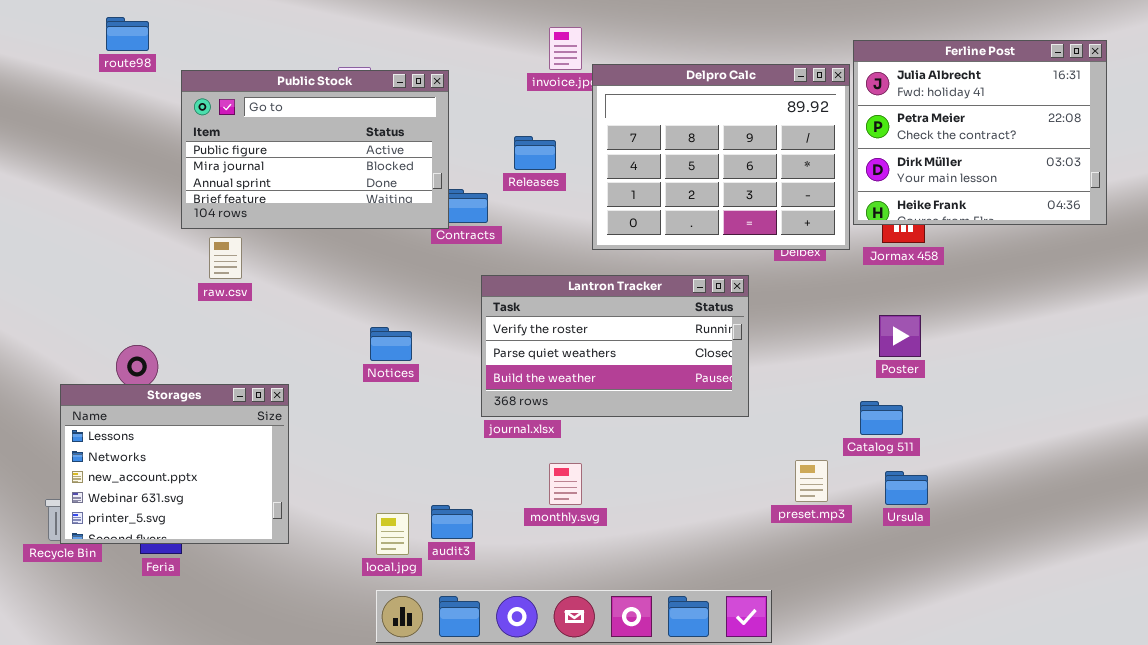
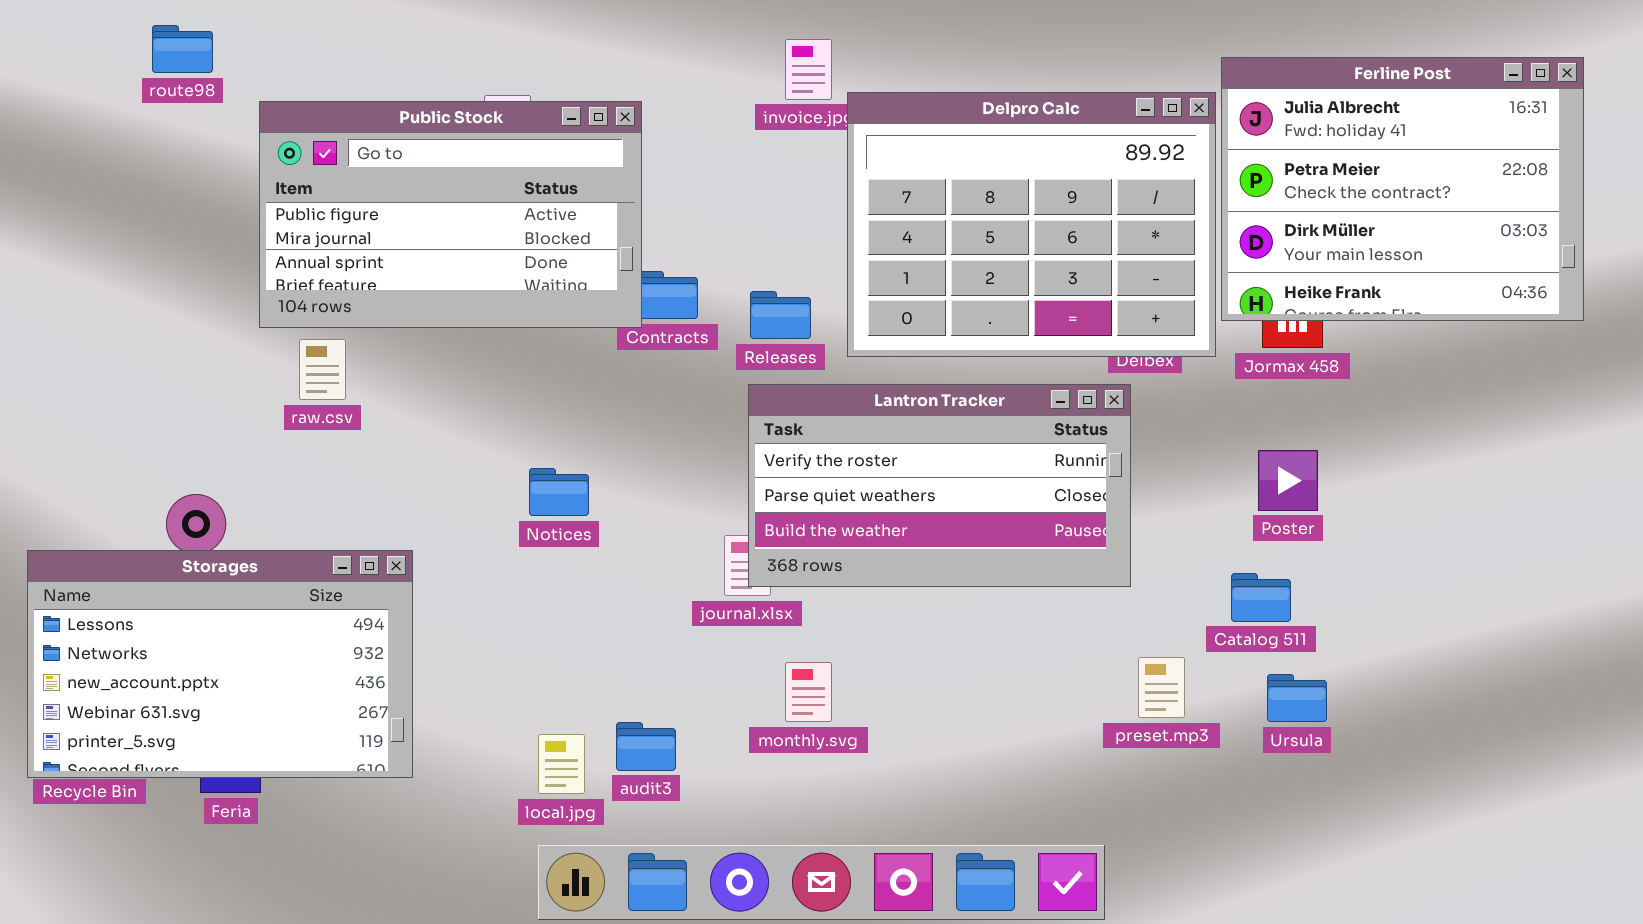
Releases: [514,136,556,170] -> [750,291,811,339], moved
Lantron Tracker: [481,275,749,417] -> [748,384,1131,587], moved
Storages: [60,384,289,544] -> [27,550,413,778], resized

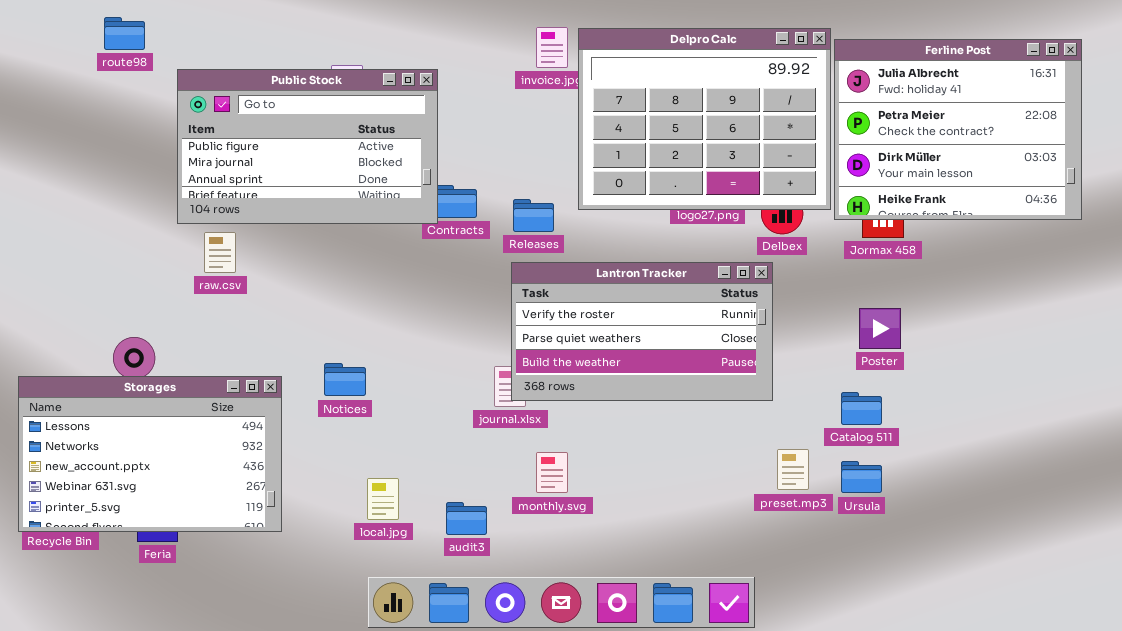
Delpro Calc: [847,92,1216,357] -> [578,28,831,210], moved
Notices: [529,468,589,516] -> [324,363,366,396], moved
Ursula: [1267,674,1327,722] -> [841,461,882,493], moved
audit3: [616,722,676,771] -> [446,502,487,535], moved
local.jpg: [538,734,585,794] -> [367,478,399,520], moved

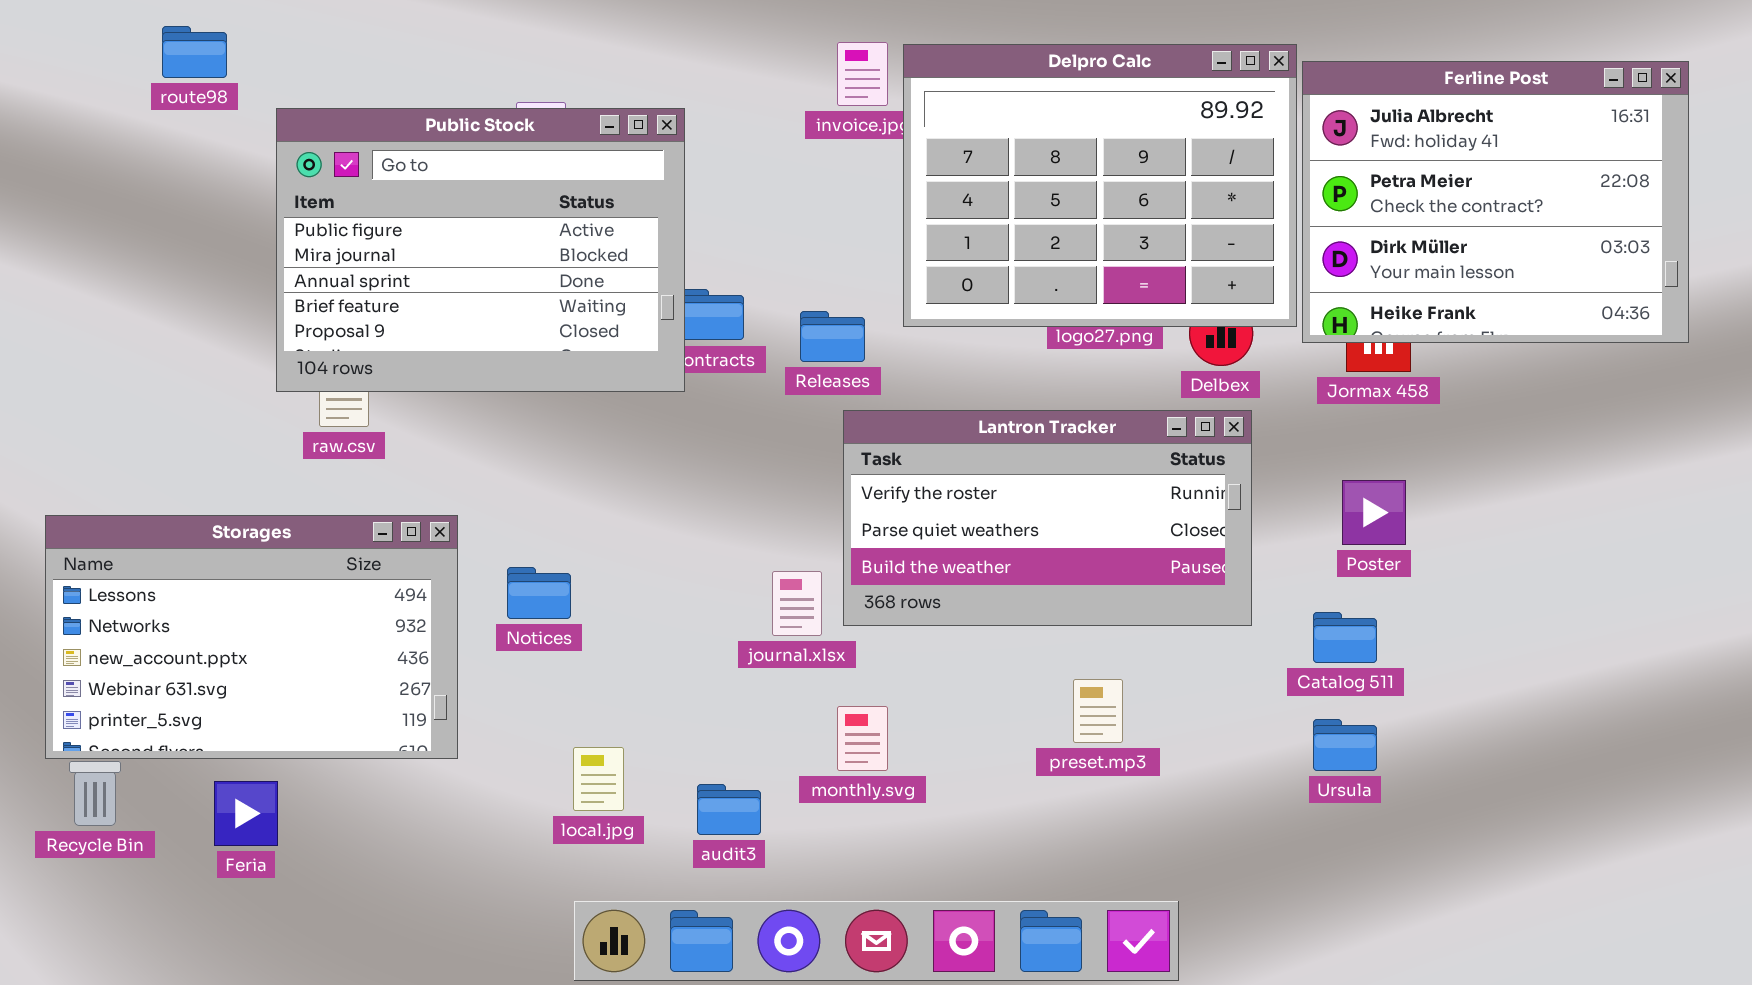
Public Stock: [177,69,438,224] -> [276,108,685,392], resized
Lantron Tracker: [511,262,773,401] -> [843,410,1252,626], moved
Storages: [18,376,282,532] -> [45,515,458,759], moved
preset.mp3: [777,449,809,490] -> [1073,679,1123,743], moved

